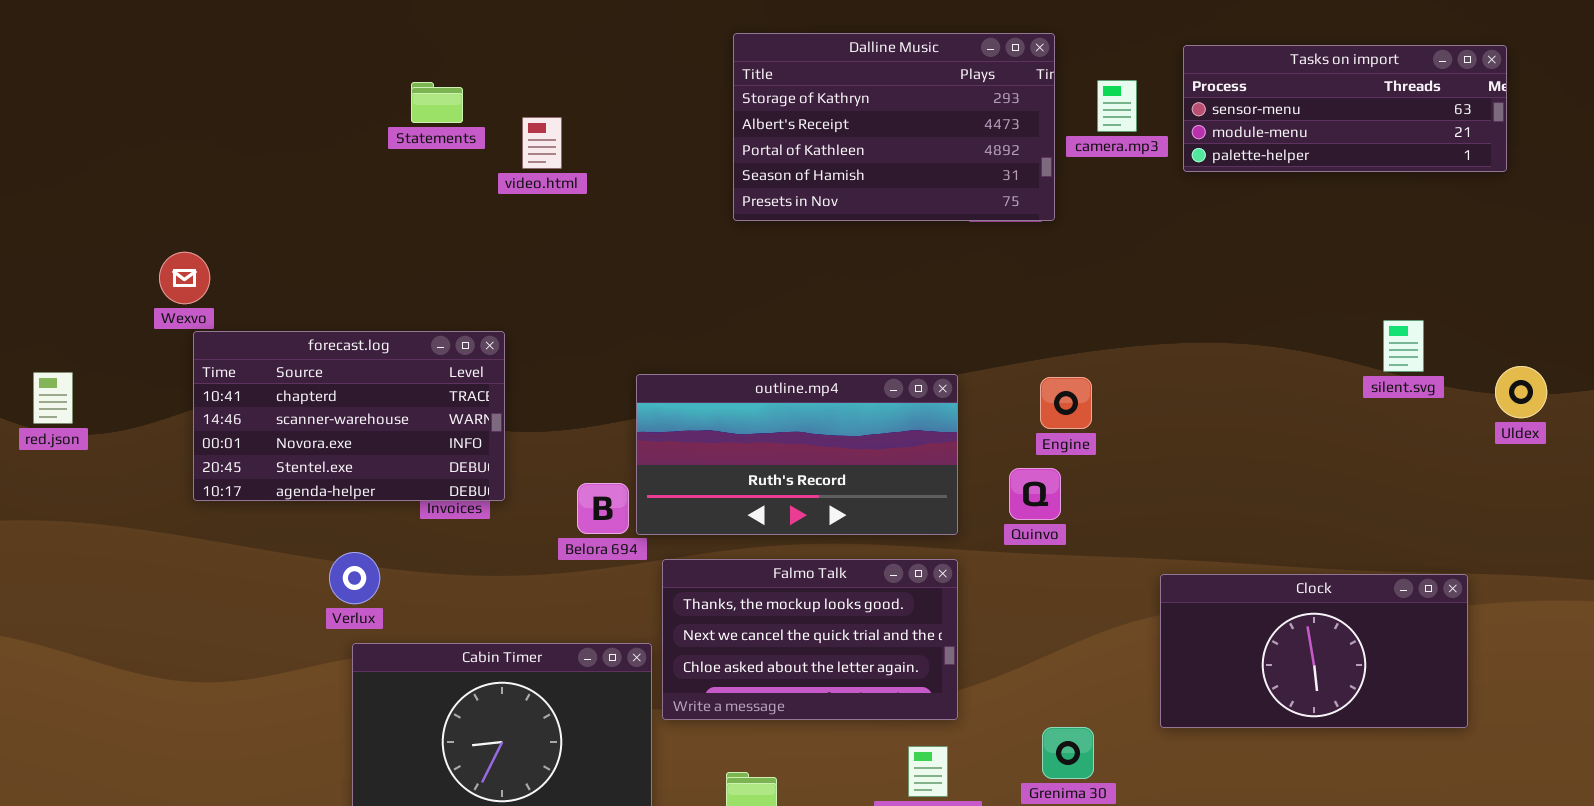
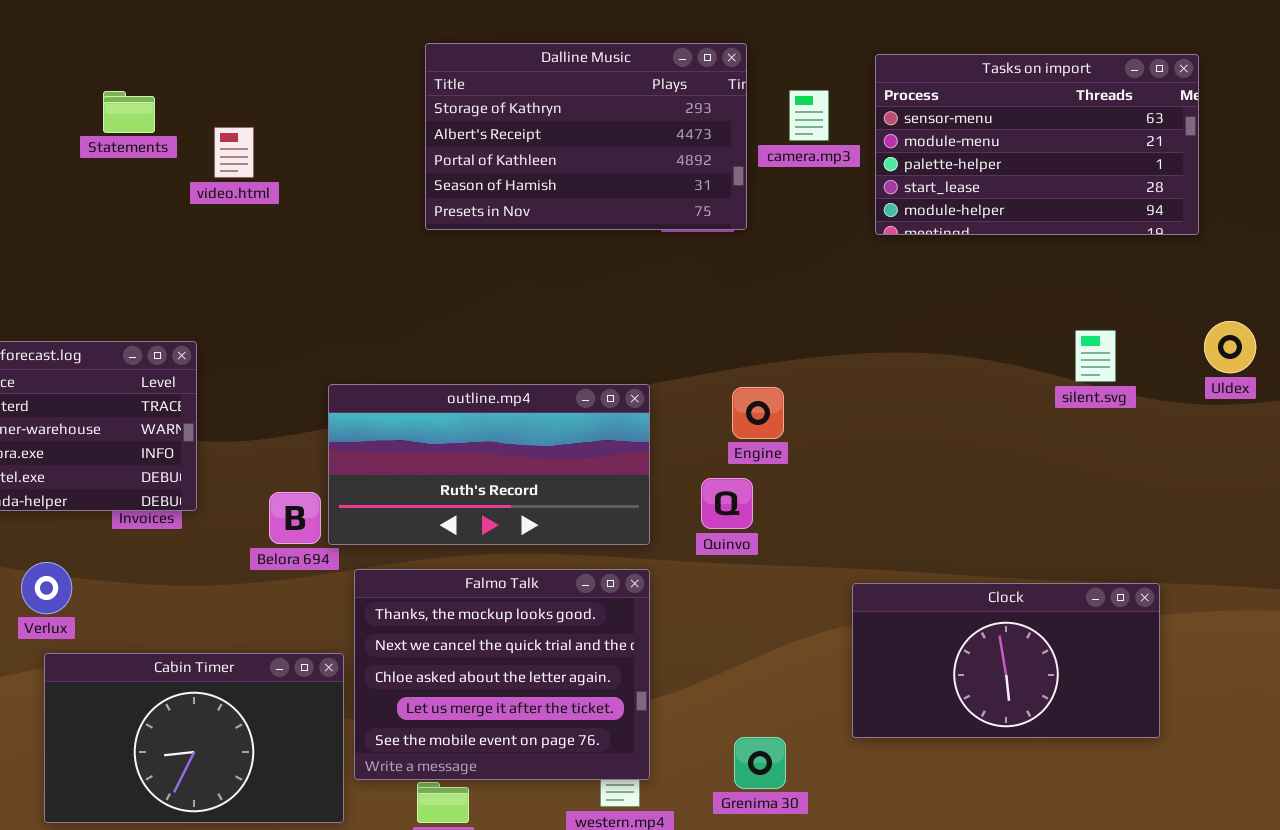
Tasks on import: [1183,45,1507,172] -> [875,54,1199,235], resized
Uldex: [1495,366,1547,418] -> [1204,321,1256,373], moved
Falmo Talk: [662,559,958,720] -> [354,569,650,780], resized

